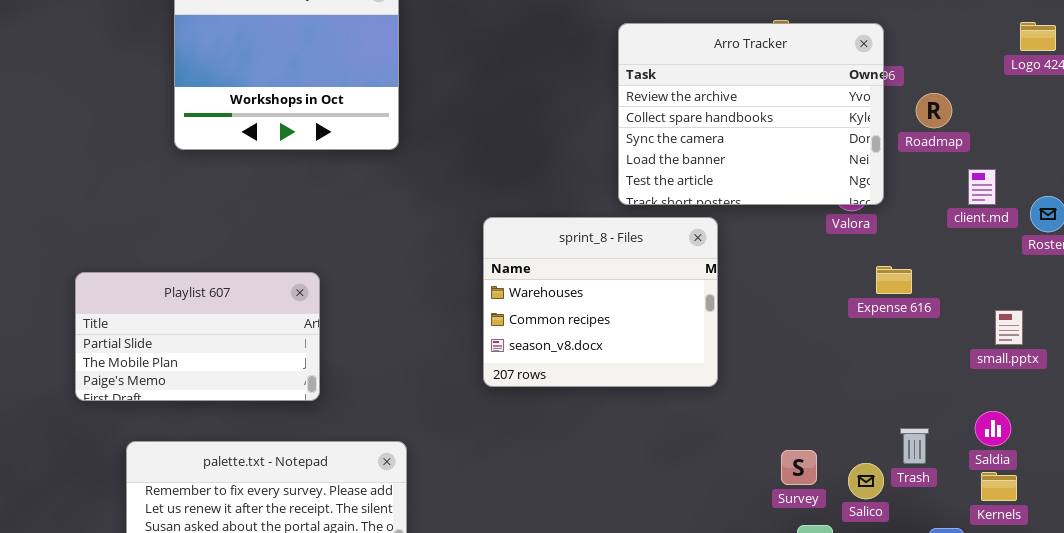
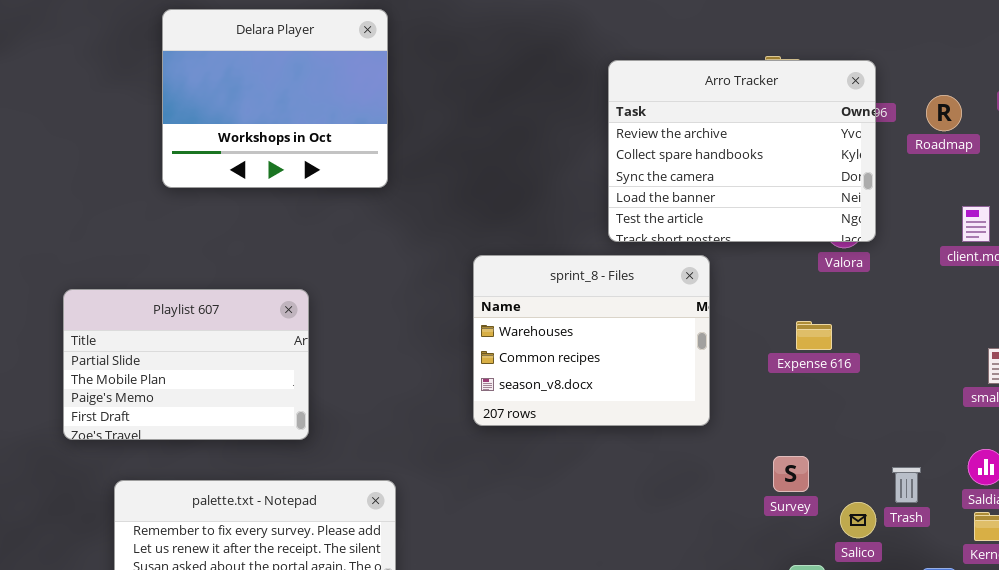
Roadmap: [916,93,952,128] -> [926,95,962,131], moved
Expense 616: [876,266,912,294] -> [796,321,832,350], moved
Playlist 607: [75,272,320,401] -> [63,289,309,440], resized
Survey: [781,450,817,485] -> [773,456,809,492], moved

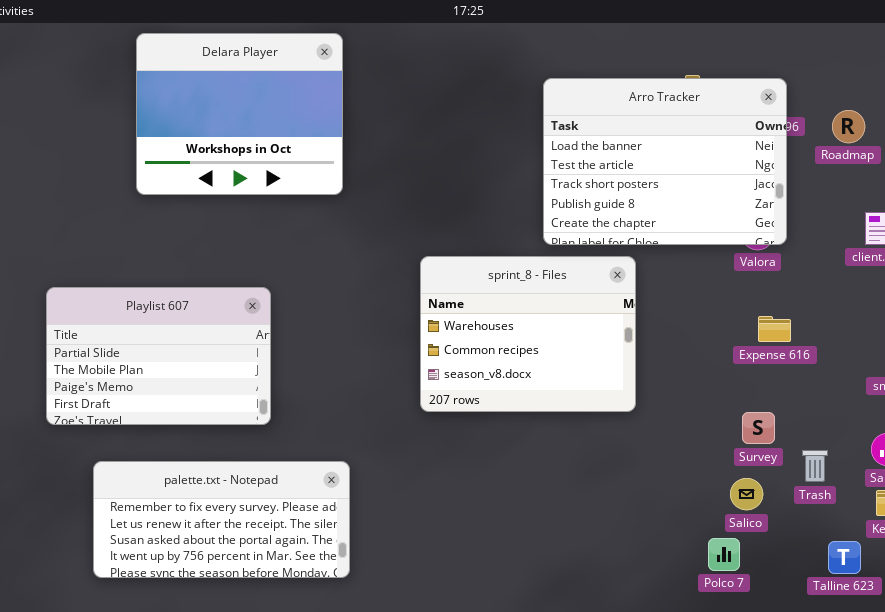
Arro Tracker: [608,60,876,242] -> [543,78,787,245], scrolled down 3 rows
Expense 616: [796,321,832,350] -> [758,316,791,342], moved
Survey: [773,456,809,492] -> [742,412,775,444], moved
Salico: [840,502,876,538] -> [730,478,763,510], moved

